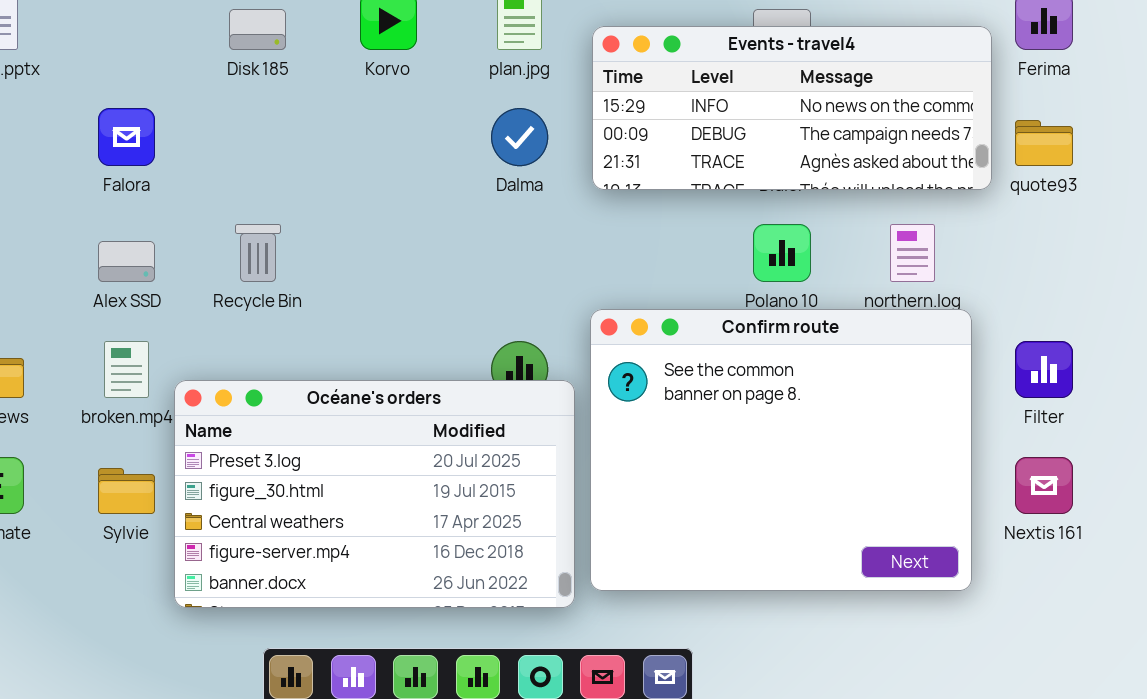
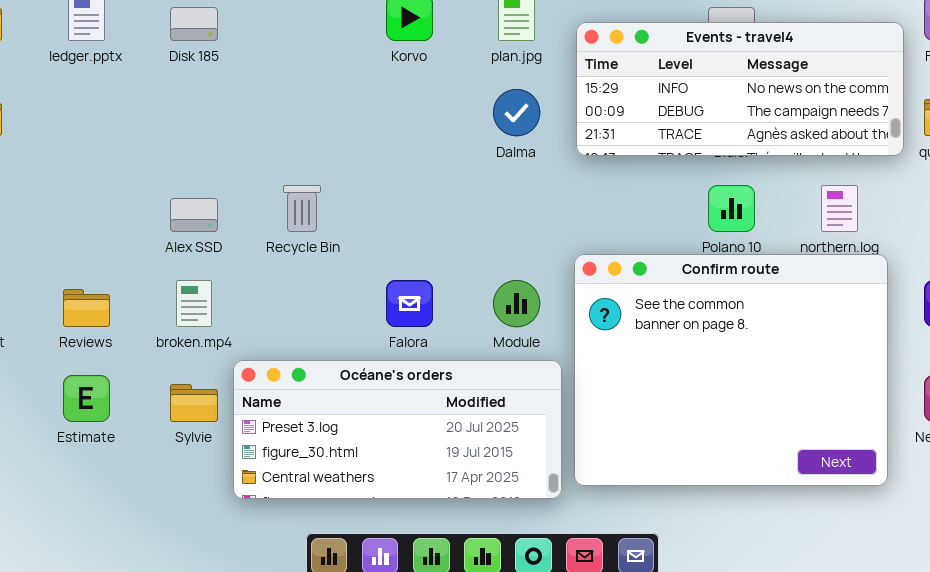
Disk 185: [229,9,286,50] -> [170,7,218,41], moved
Falora: [98,108,155,166] -> [386,280,433,327], moved
Océane's orders: [174,380,575,608] -> [233,360,562,499], resized

